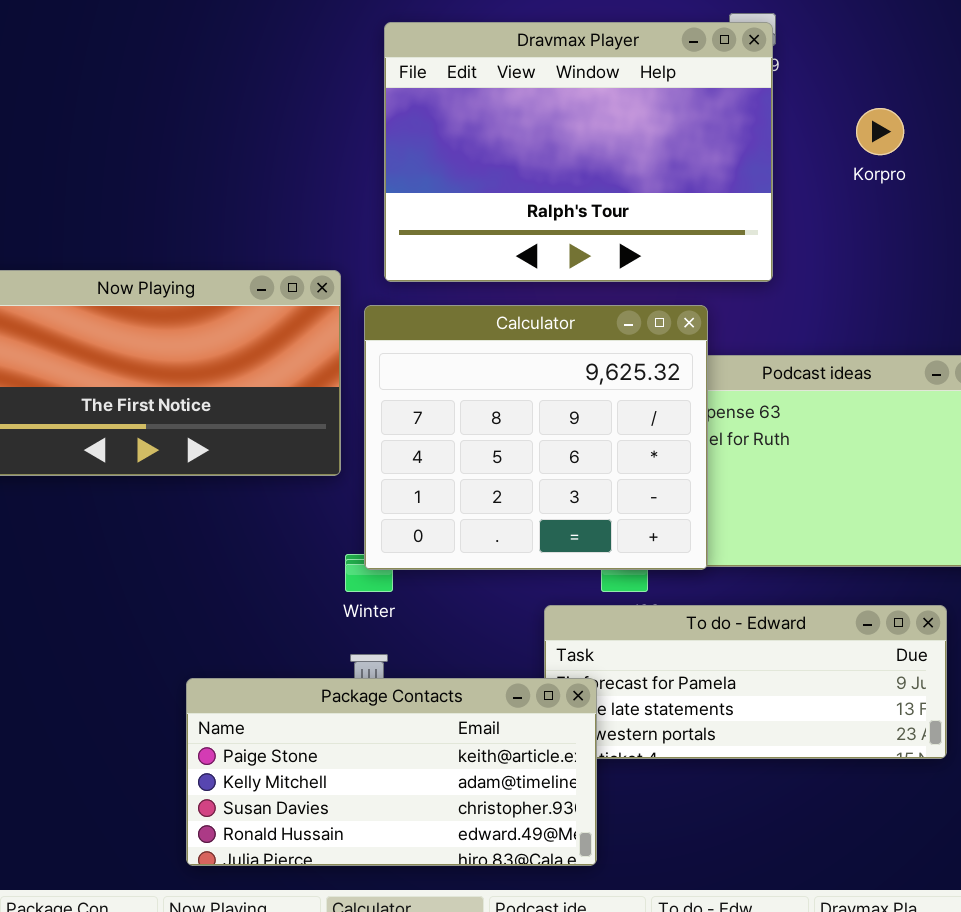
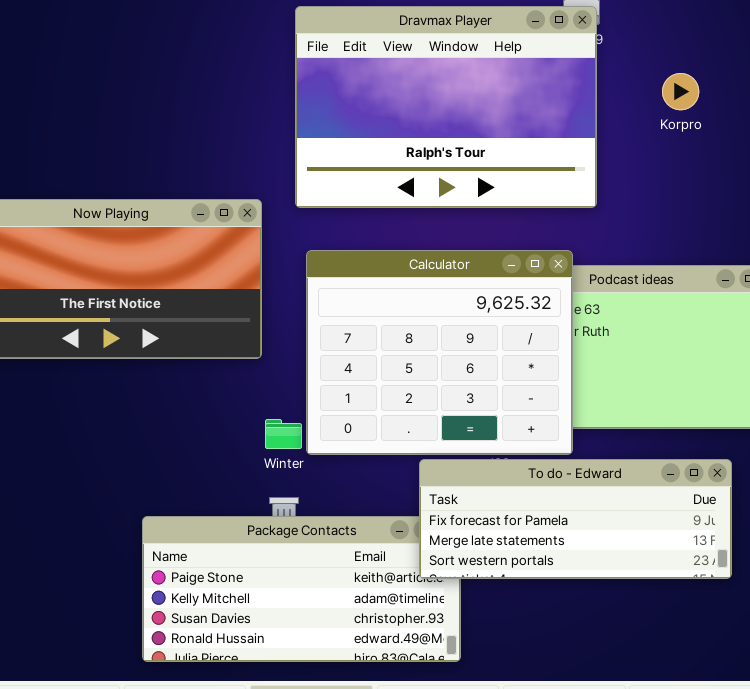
Calculator: [364,305,708,570] -> [306,250,573,455], moved
To do - Edward: [544,605,947,759] -> [419,459,732,579], raised

